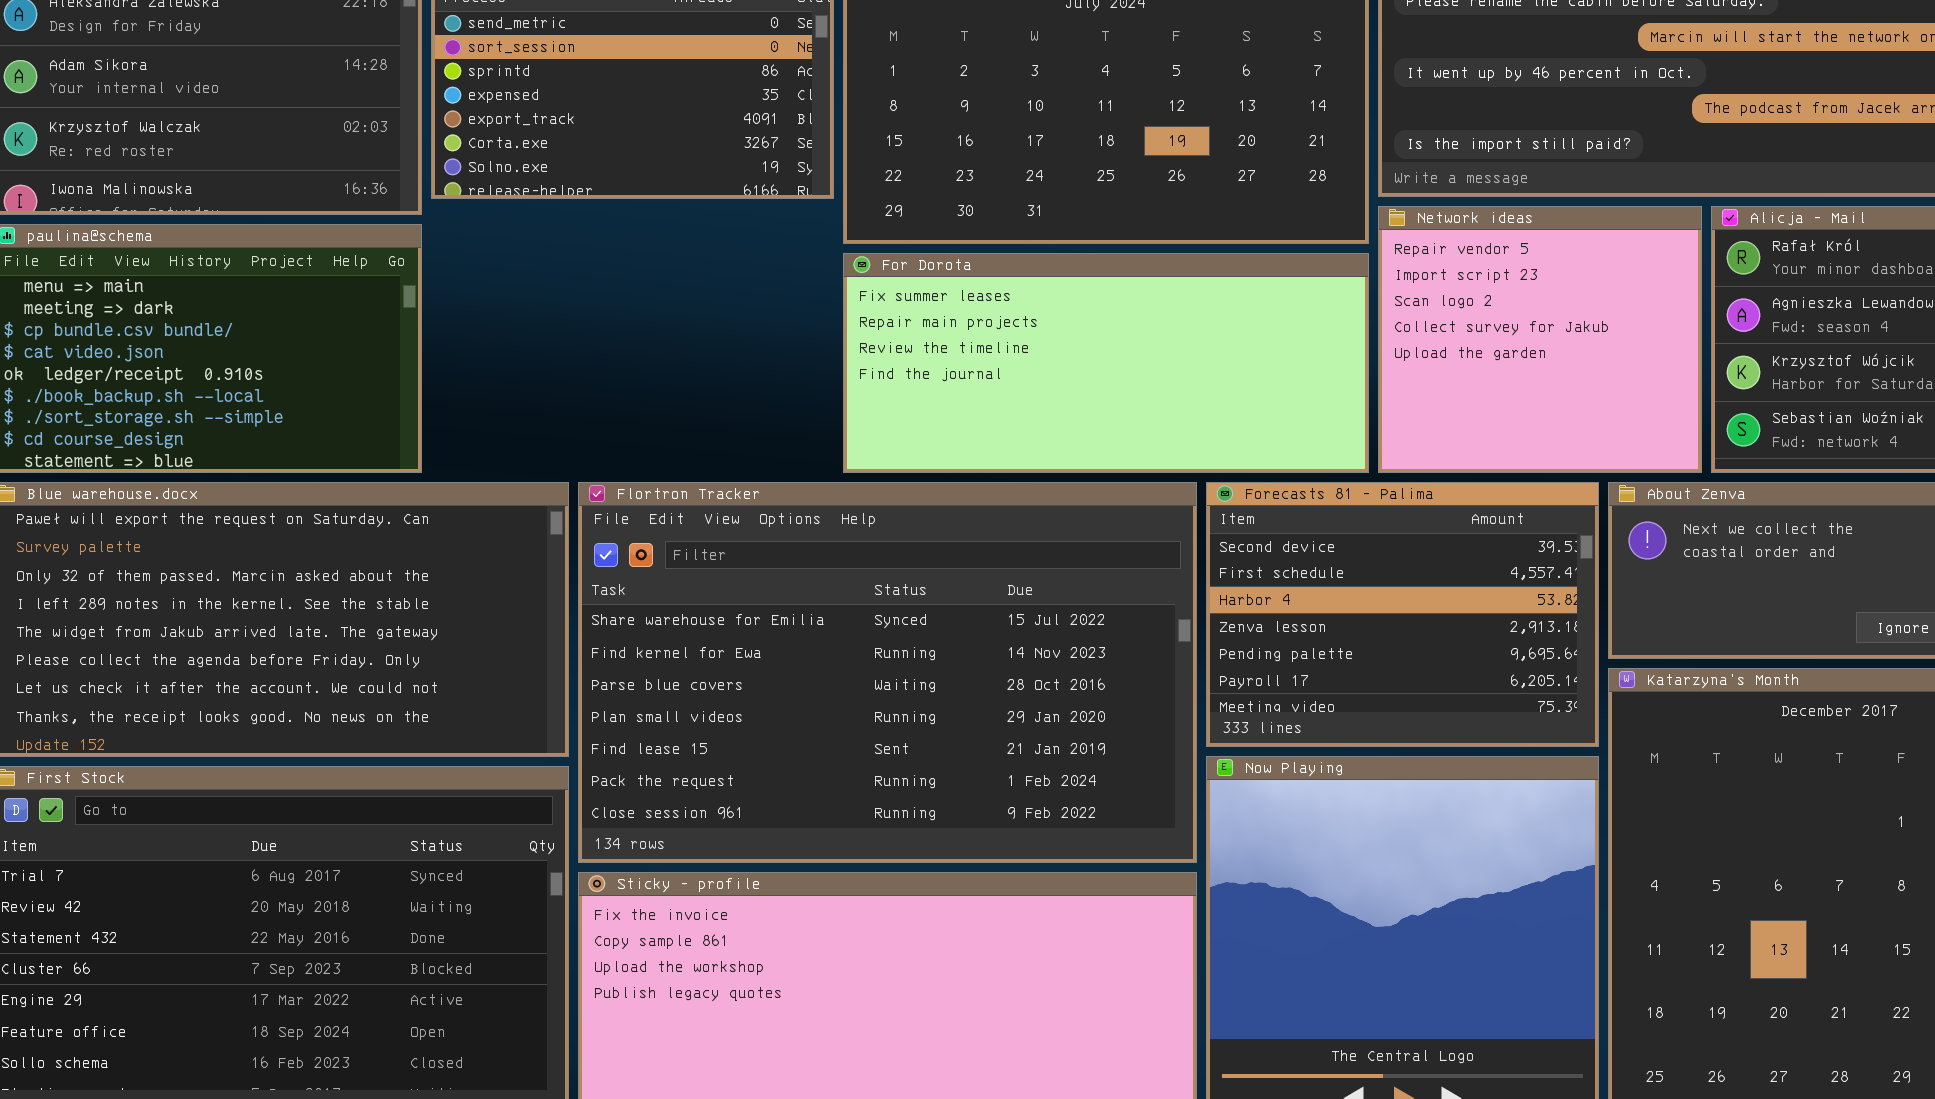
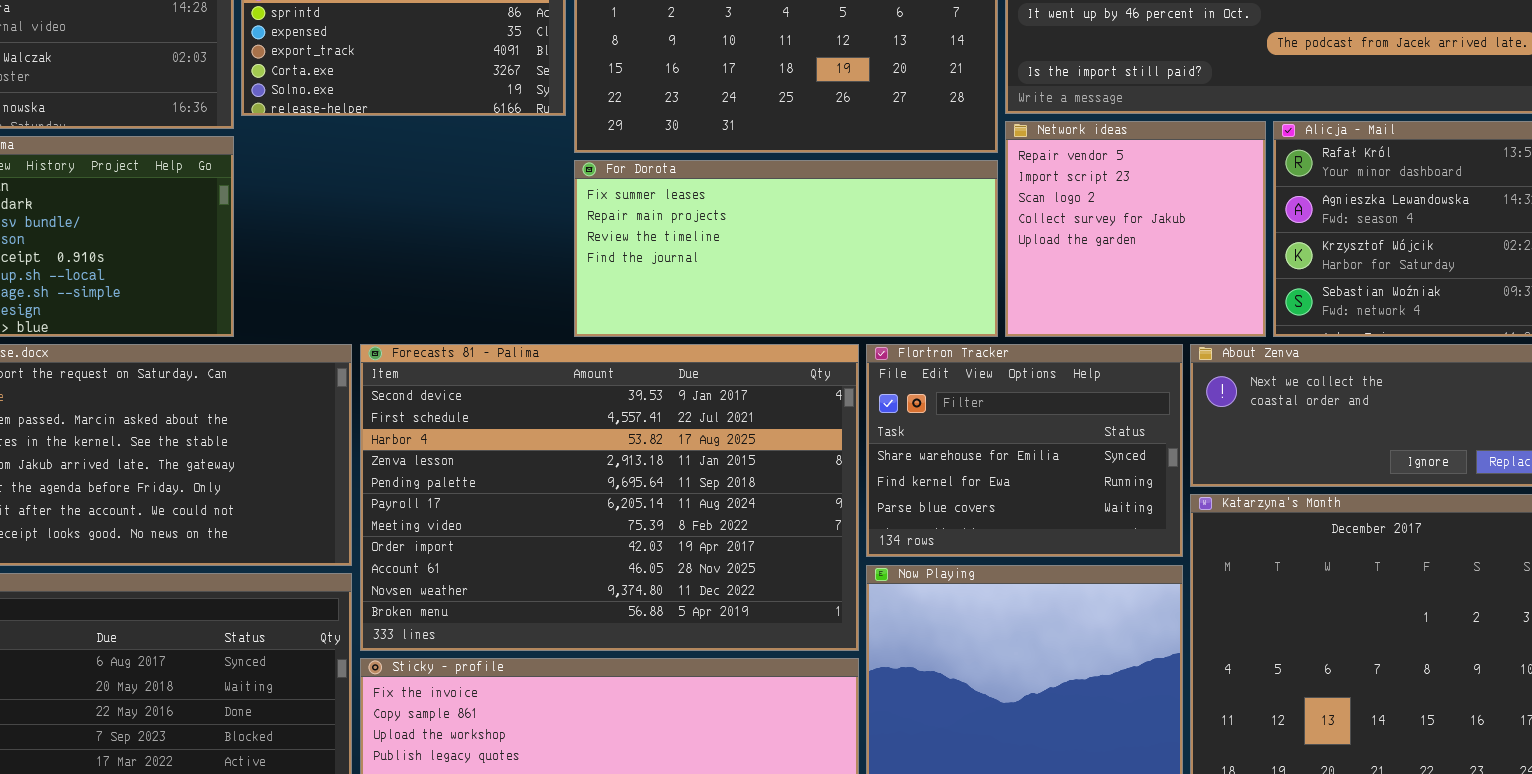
Flortron Tracker: [578,482,1197,863] -> [866,344,1183,557], moved, resized
Forecasts 81 - Palima: [1206,482,1599,747] -> [360,344,859,651], moved, resized

